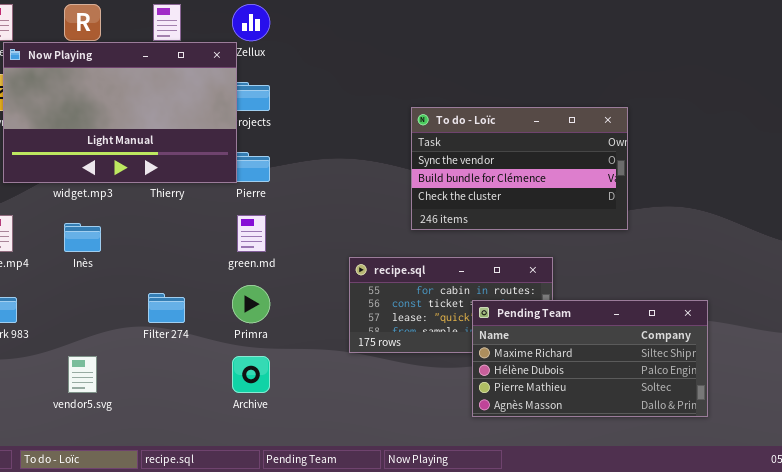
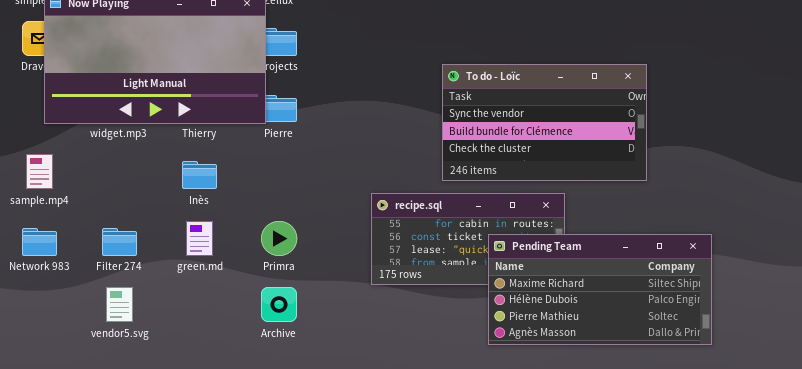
To do - Loïc: [411,107,628,230] -> [442,64,647,181], moved
green.md: [237,215,266,252] -> [186,221,213,256], moved
Inès: [64,223,101,252] -> [182,161,217,189], moved
Filter 274: [148,293,185,323] -> [102,228,137,256], moved

